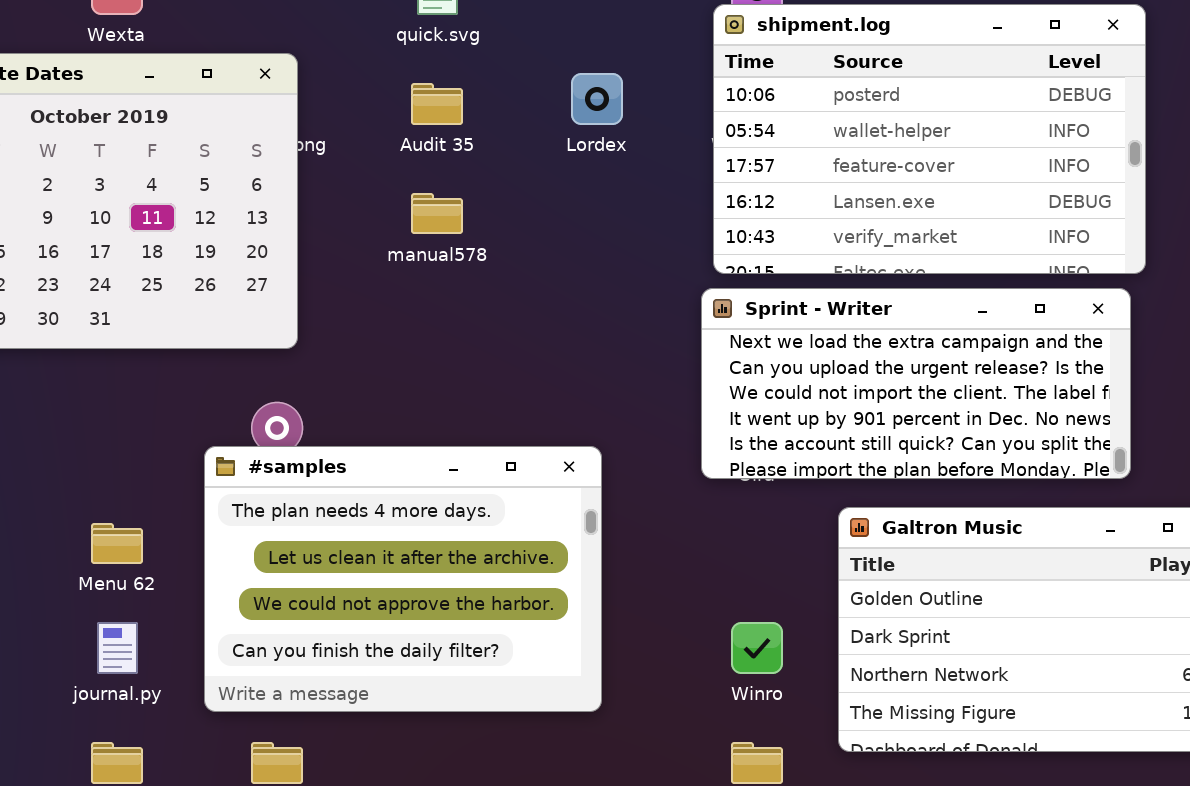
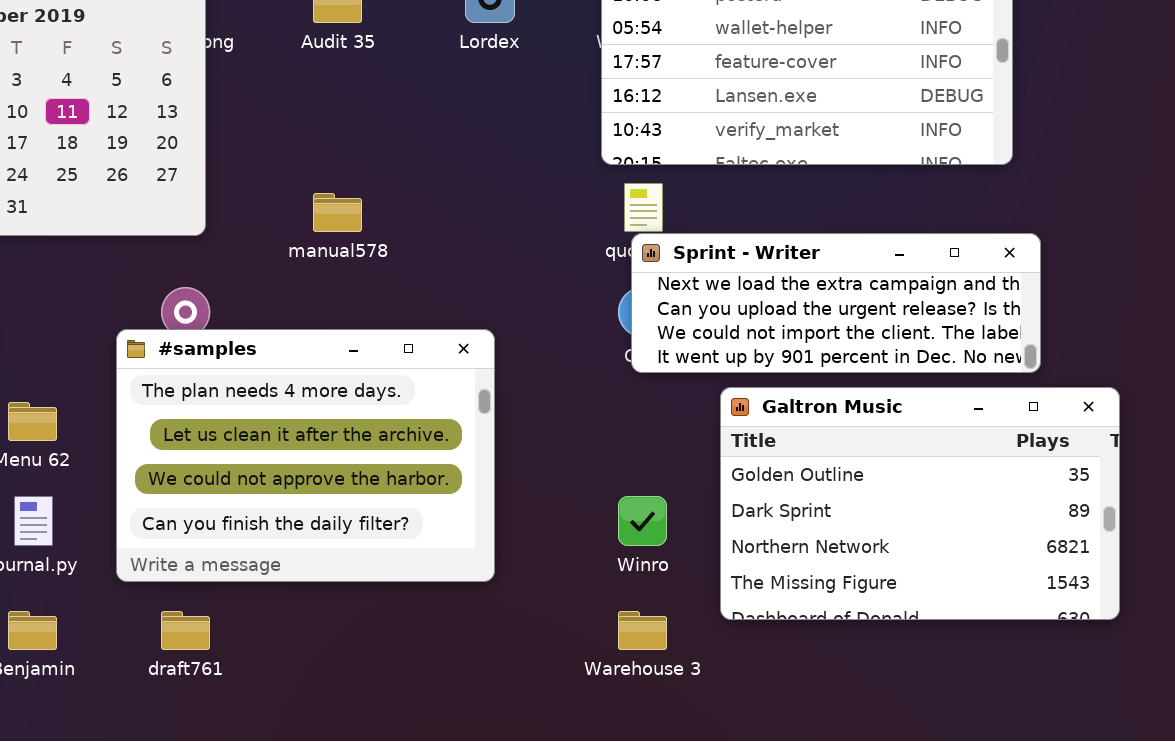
manual578: [411,193,463,234] -> [313,193,362,232], moved
Sprint - Writer: [701,288,1131,479] -> [631,233,1041,373], moved, resized

